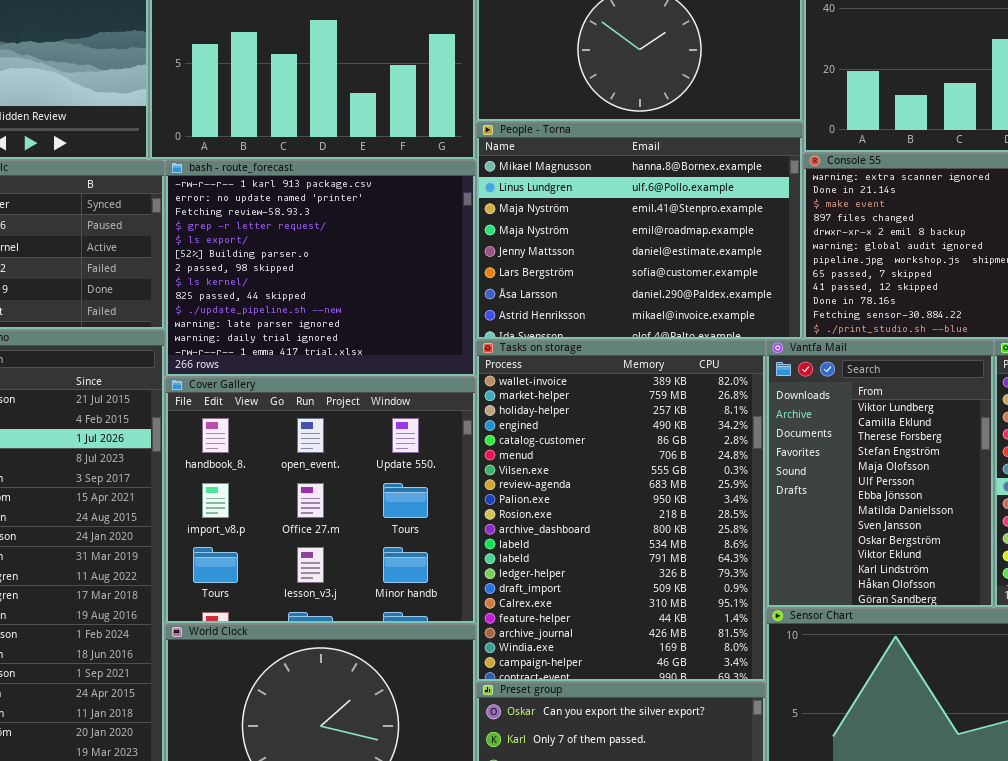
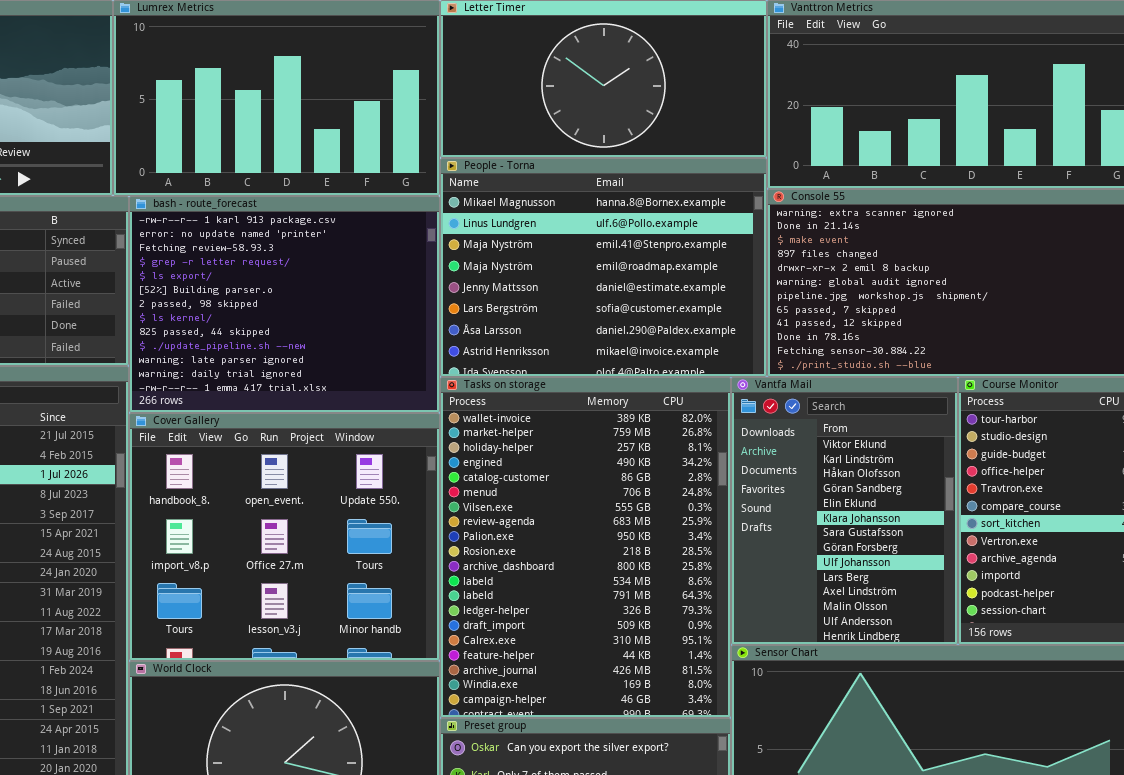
Vantfa Mail: [766,340,994,608] -> [731,377,958,645], scrolled down 10 rows

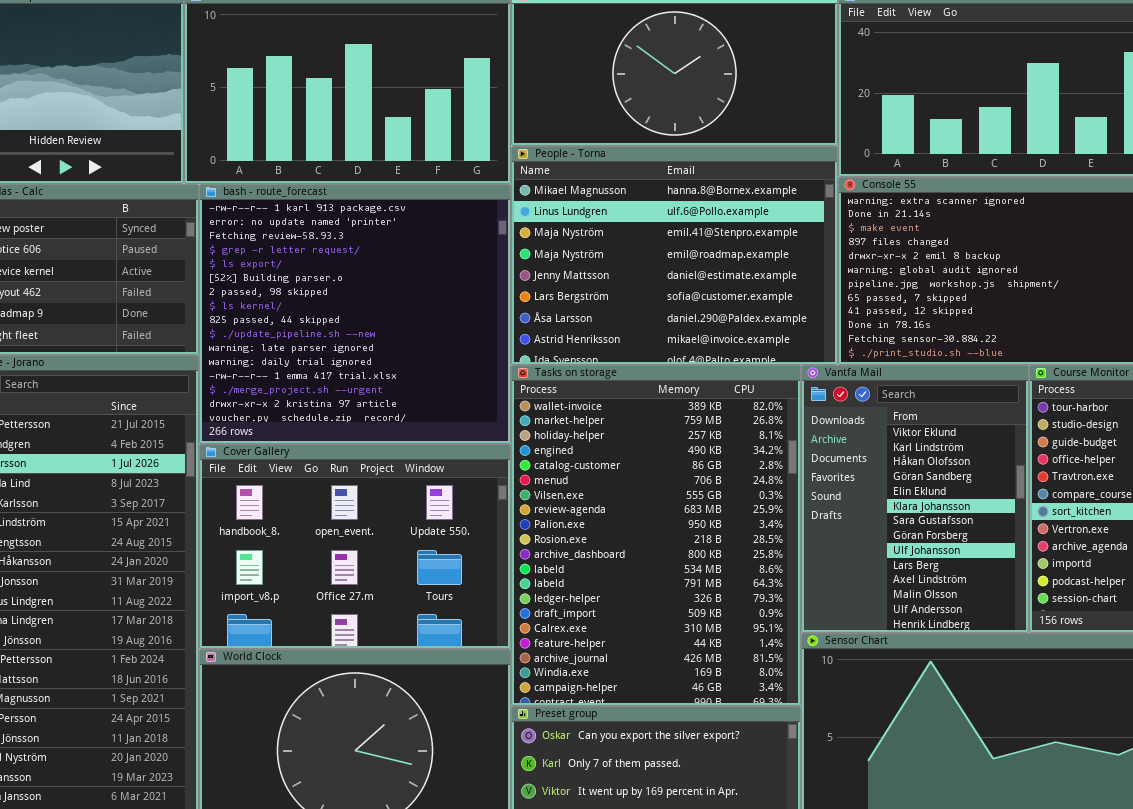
bash - route_forecast: [129,196,440,413] -> [199,184,511,444], resized
Cover Gallery: [129,413,440,661] -> [199,444,511,649], resized

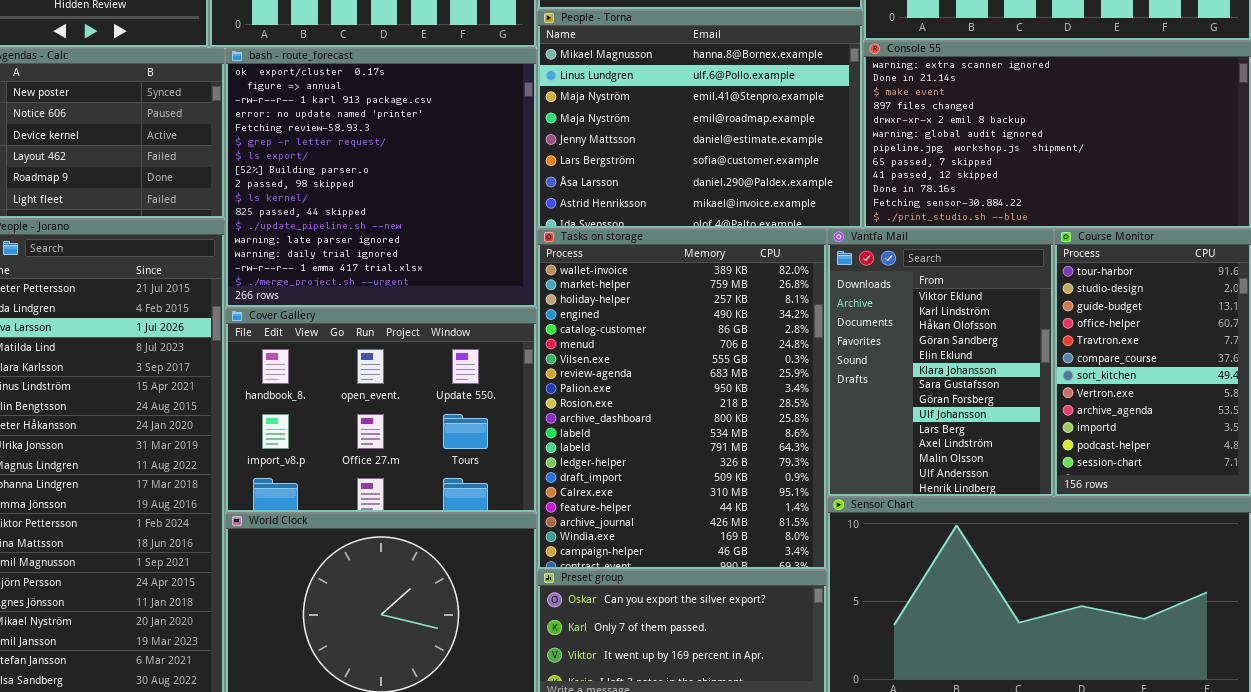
bash - route_forecast: [199,184,511,444] -> [225,48,537,308], scrolled up 2 rows

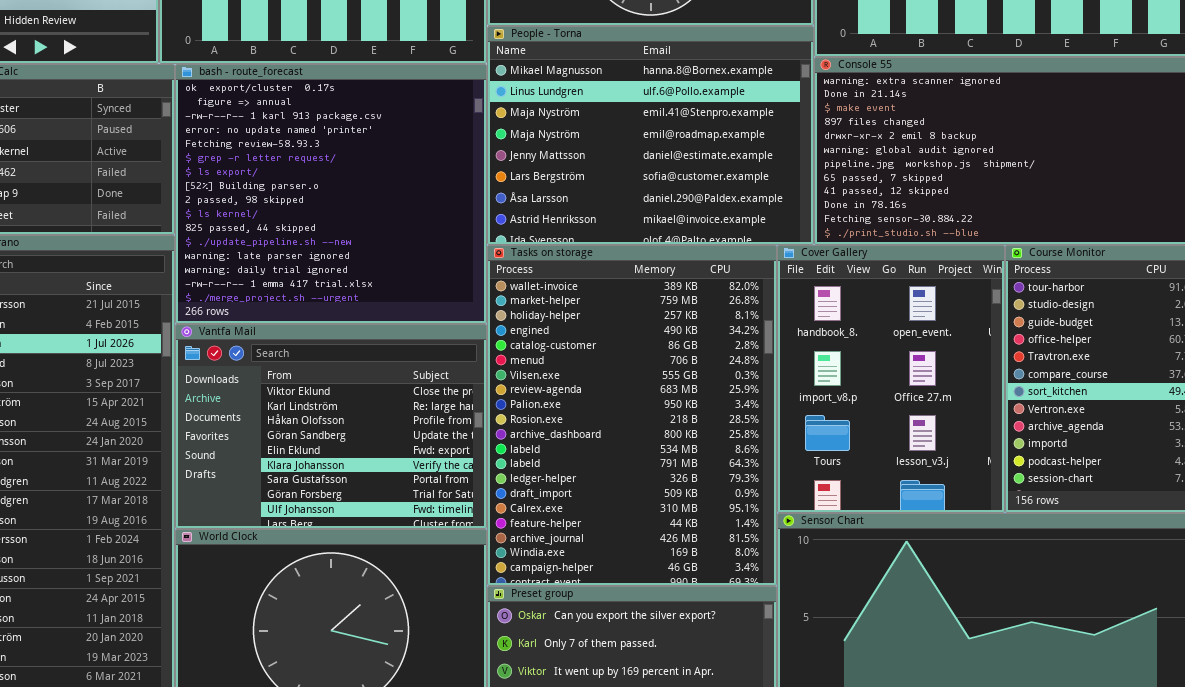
Vantfa Mail: [827,229,1054,497] -> [175,324,487,529], moved, resized
Cover Gallery: [225,308,537,513] -> [777,245,1005,513], moved, resized

